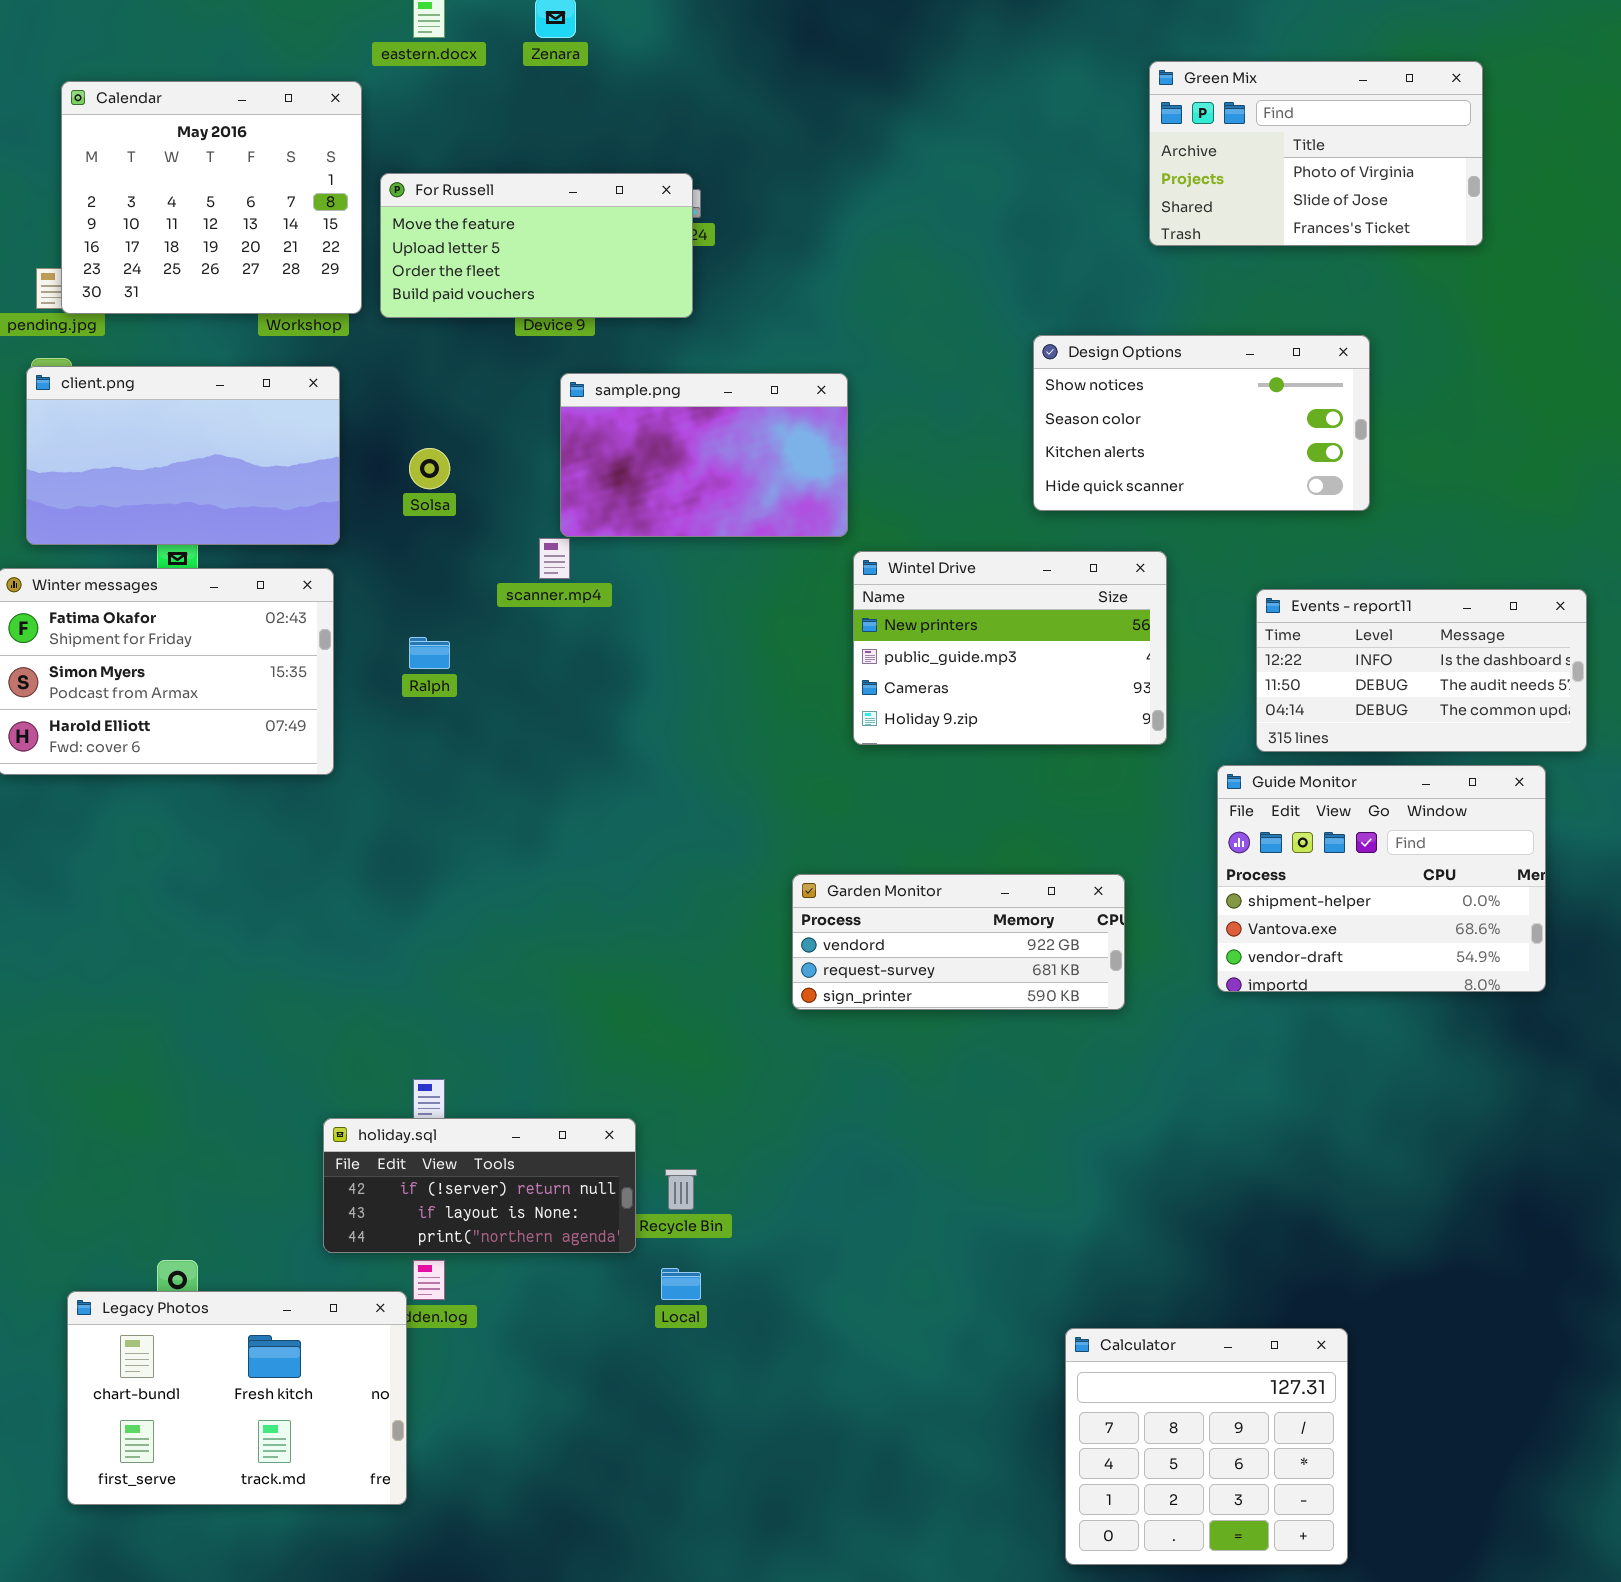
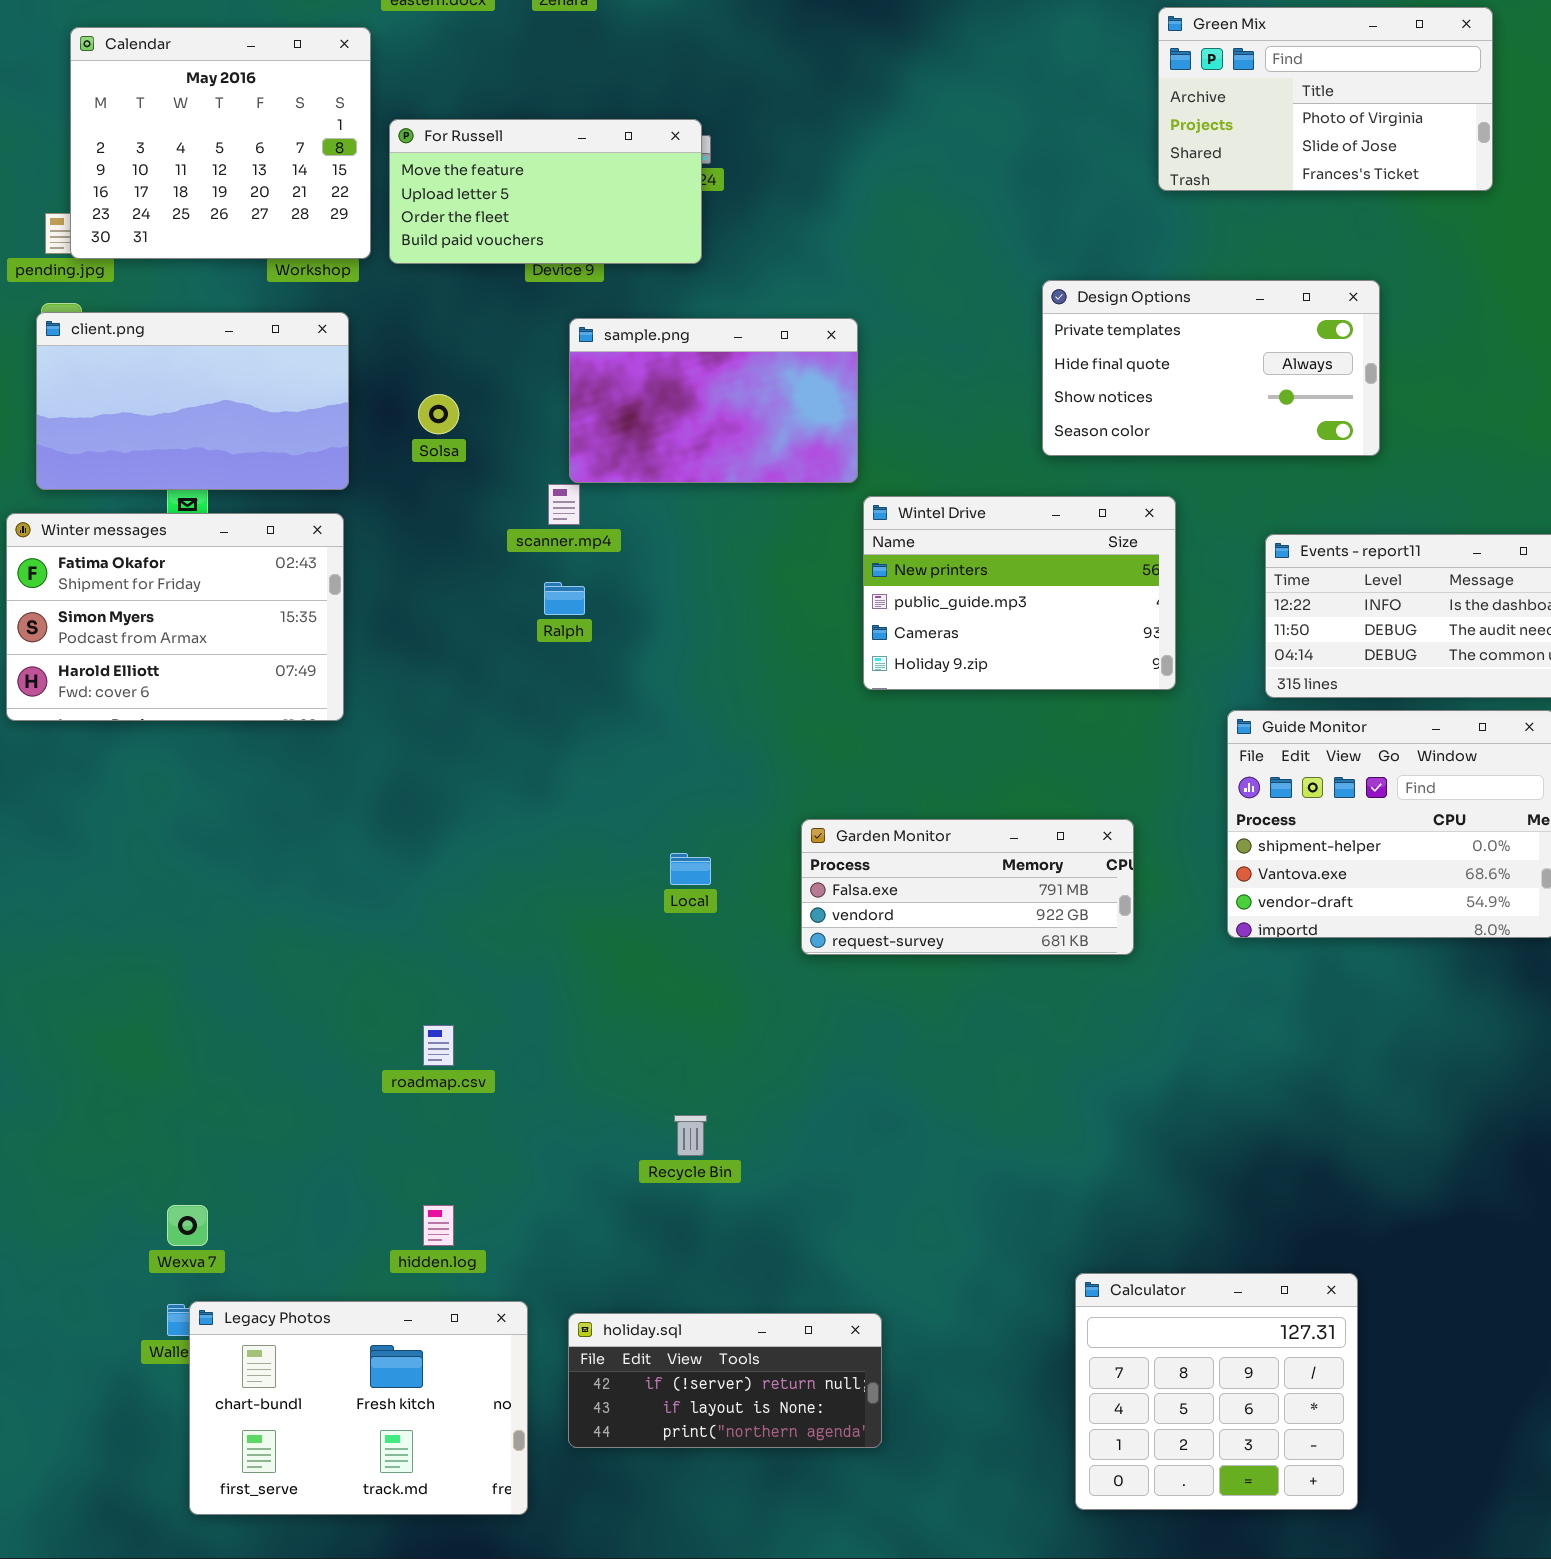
Design Options: [1033,335,1370,511] -> [1042,280,1380,456], scrolled up 2 rows
Ralph: [409,637,450,669] -> [544,582,585,615], moved
Garden Monitor: [792,874,1125,1010] -> [801,819,1134,955], scrolled up 1 row
holiday.sql: [323,1118,636,1253] -> [568,1313,882,1448], moved
Local: [661,1268,701,1300] -> [670,853,711,885], moved
Legacy Photos: [67,1291,407,1505] -> [189,1301,528,1515], moved

